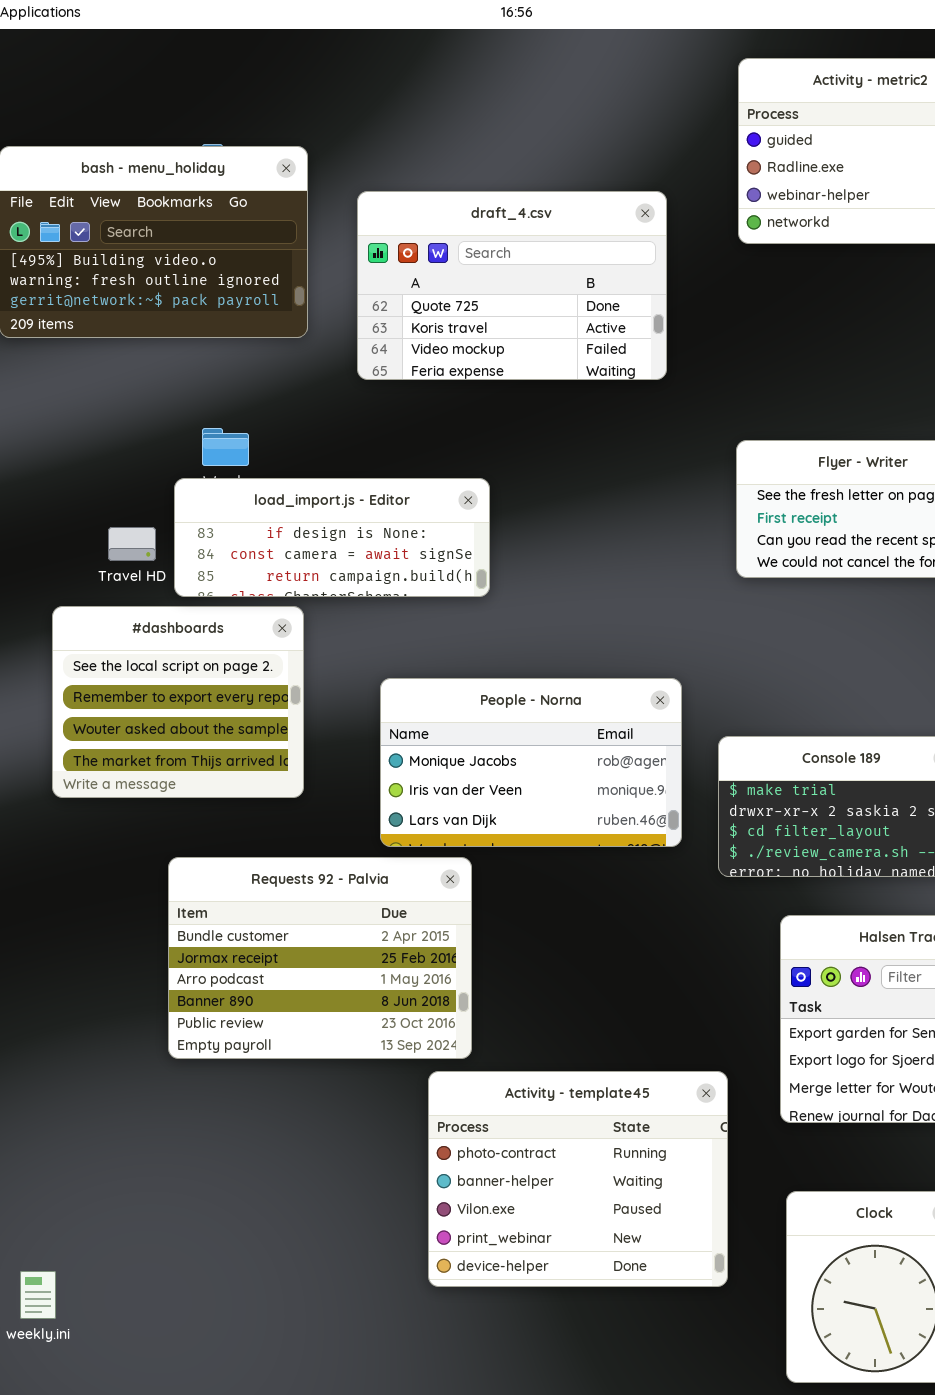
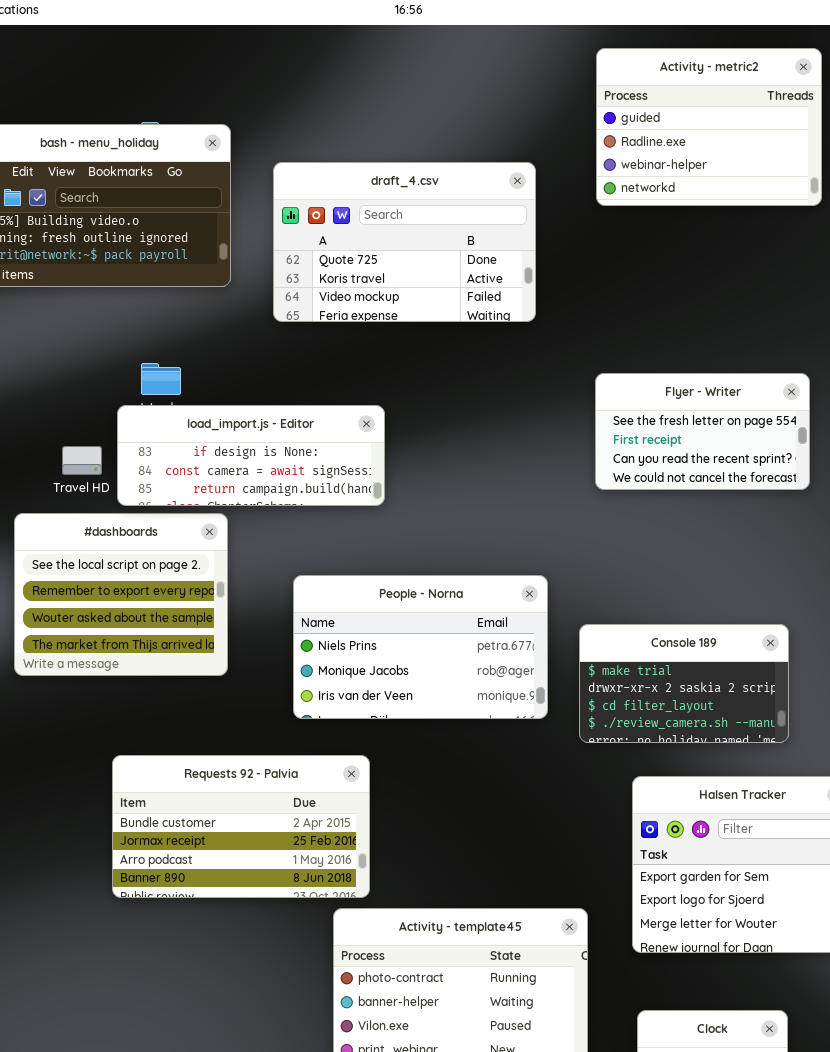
People - Norna: [380,678,682,847] -> [293,575,548,719], scrolled up 1 row
Requests 92 - Palvia: [168,857,472,1059] -> [112,755,370,898], resized

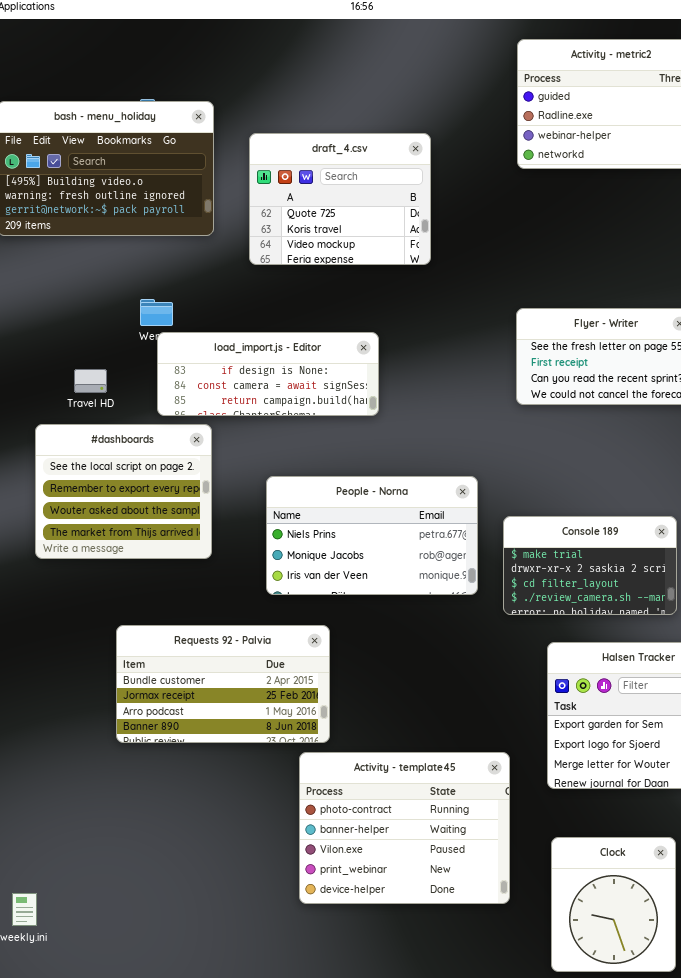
draft_4.csv: [273,162,536,322] -> [249,133,431,265], resized
load_import.js - Editor: [117,405,385,506] -> [157,332,379,416], moved

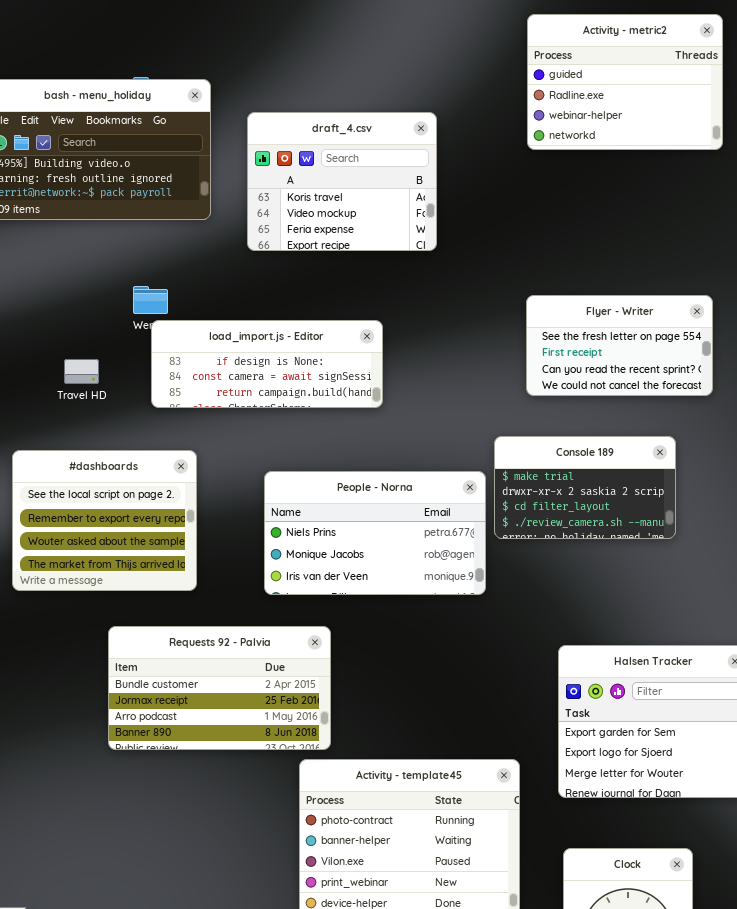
draft_4.csv: [249,133,431,265] -> [247,112,437,251], scrolled down 1 row
#dashboards: [35,424,212,559] -> [12,450,197,591], moved
Console 189: [503,516,677,615] -> [494,436,676,539], moved

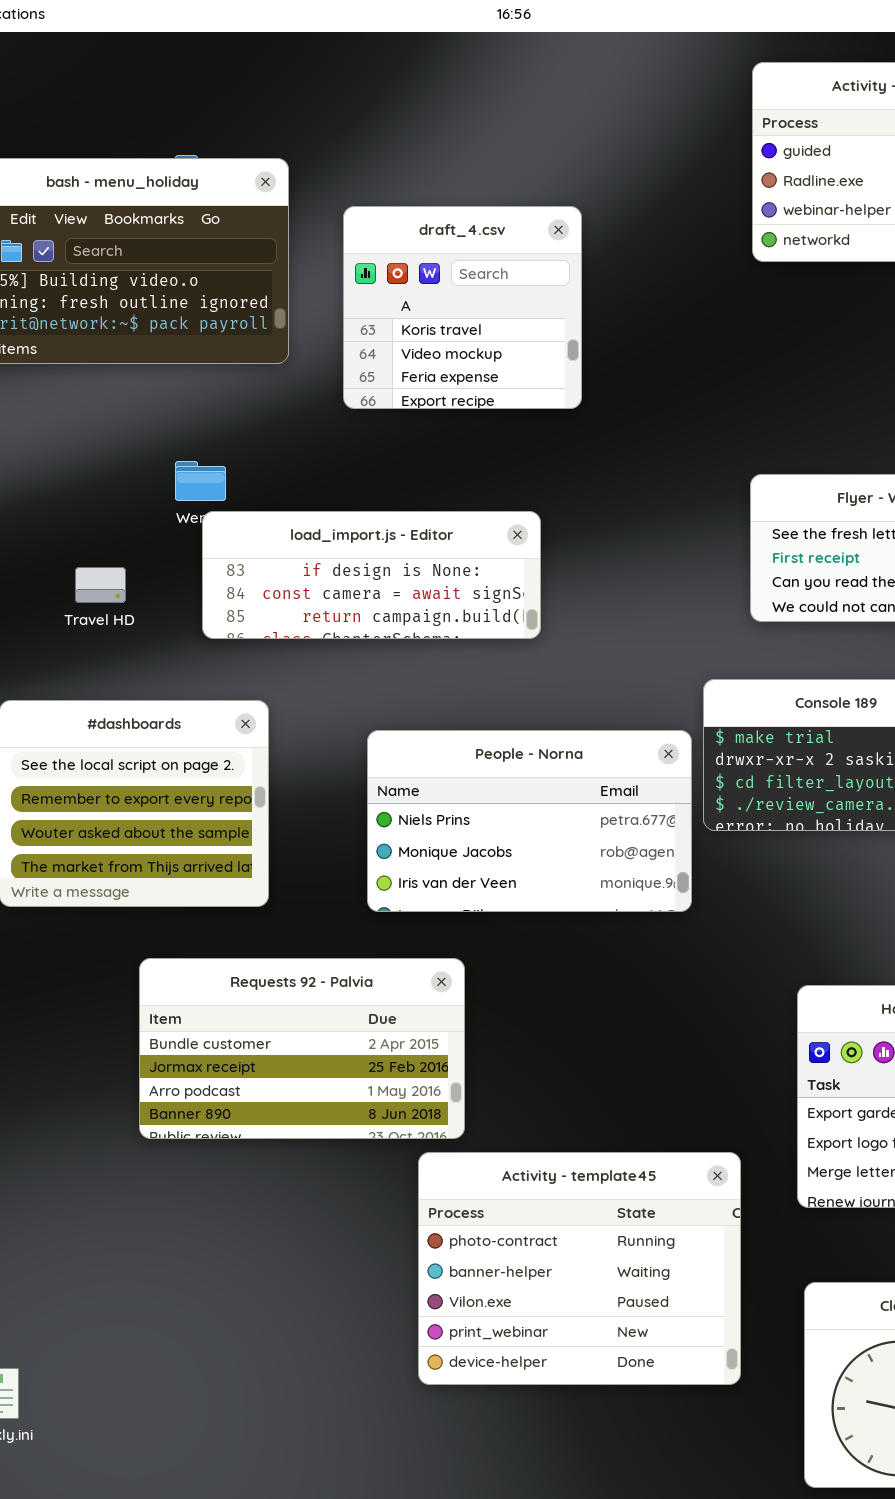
draft_4.csv: [247,112,437,251] -> [343,206,582,409], resized

